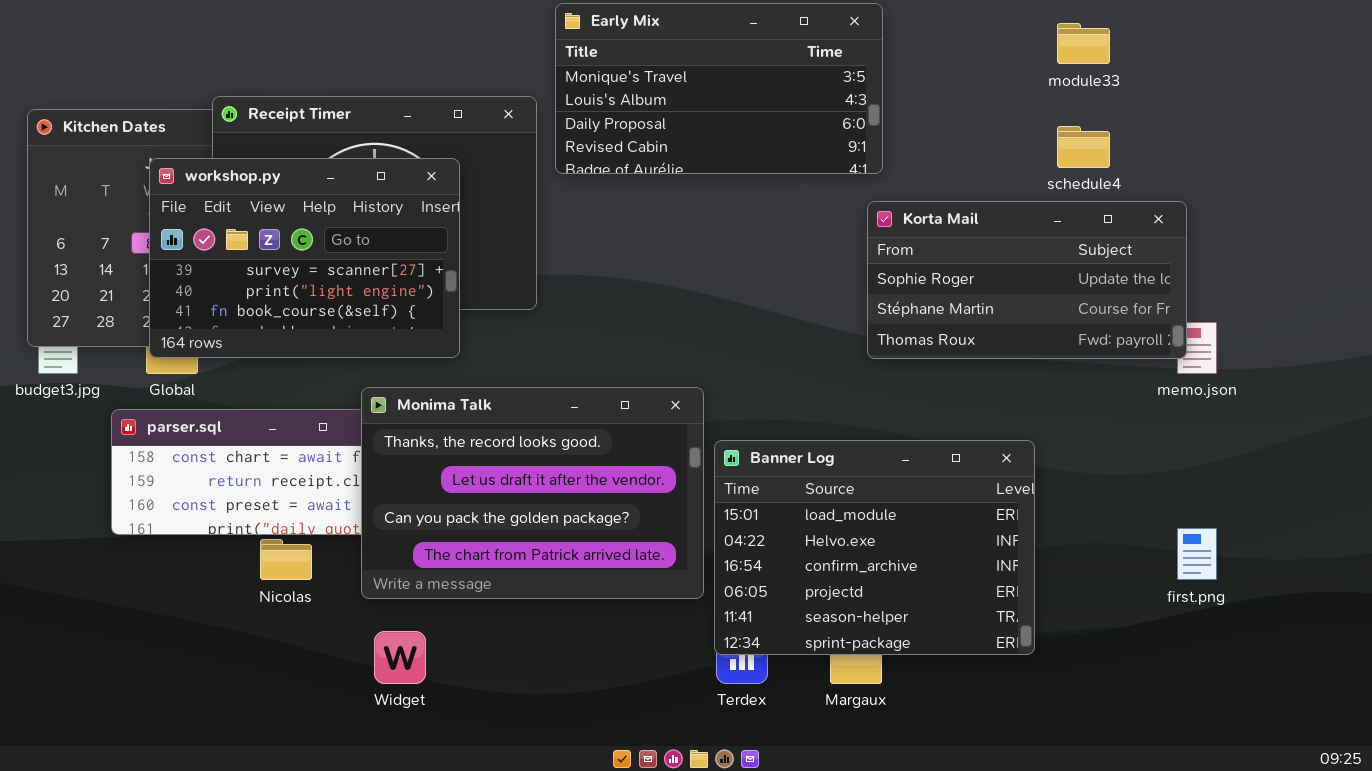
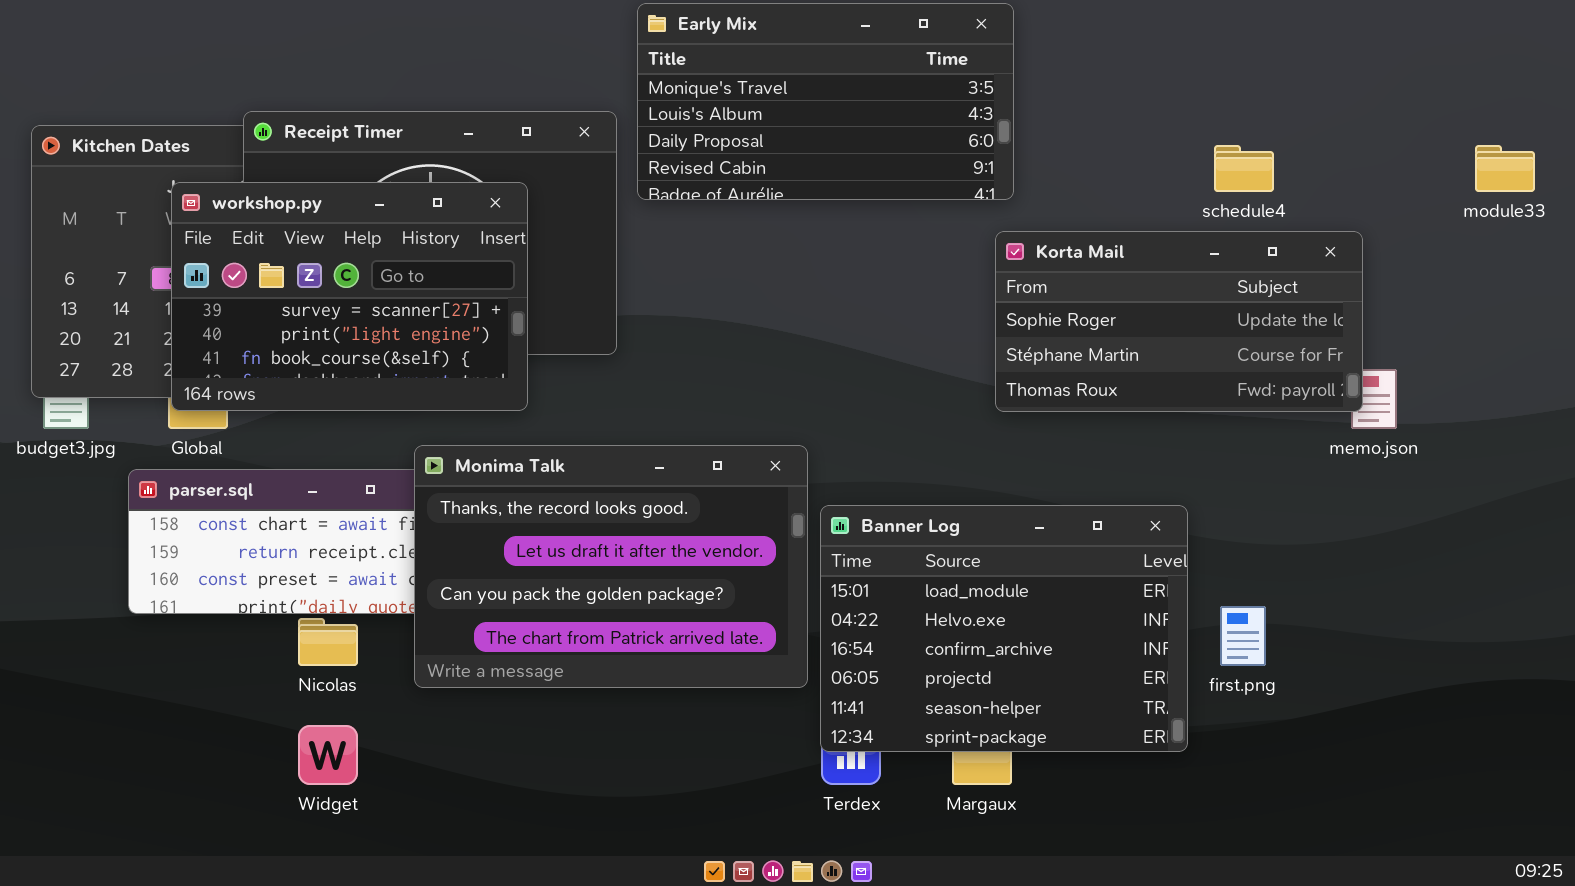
module33: [1057,23,1110,64] -> [1475,145,1535,192], moved
first.png: [1177,528,1217,580] -> [1220,606,1266,666], moved
Widget: [374,631,426,684] -> [298,725,358,785], moved

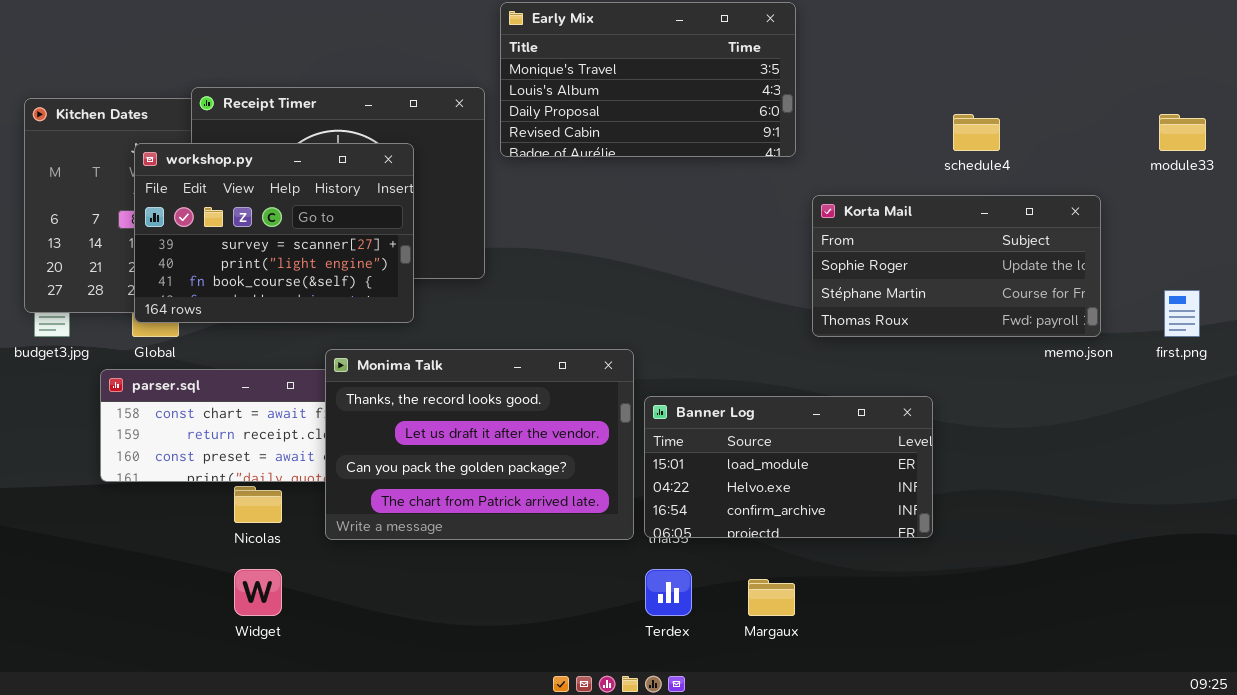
Korta Mail: [995,231,1363,412] -> [812,195,1101,337], moved
Banner Log: [820,505,1188,752] -> [644,396,933,538], resized
first.png: [1220,606,1266,666] -> [1164,290,1200,337], moved

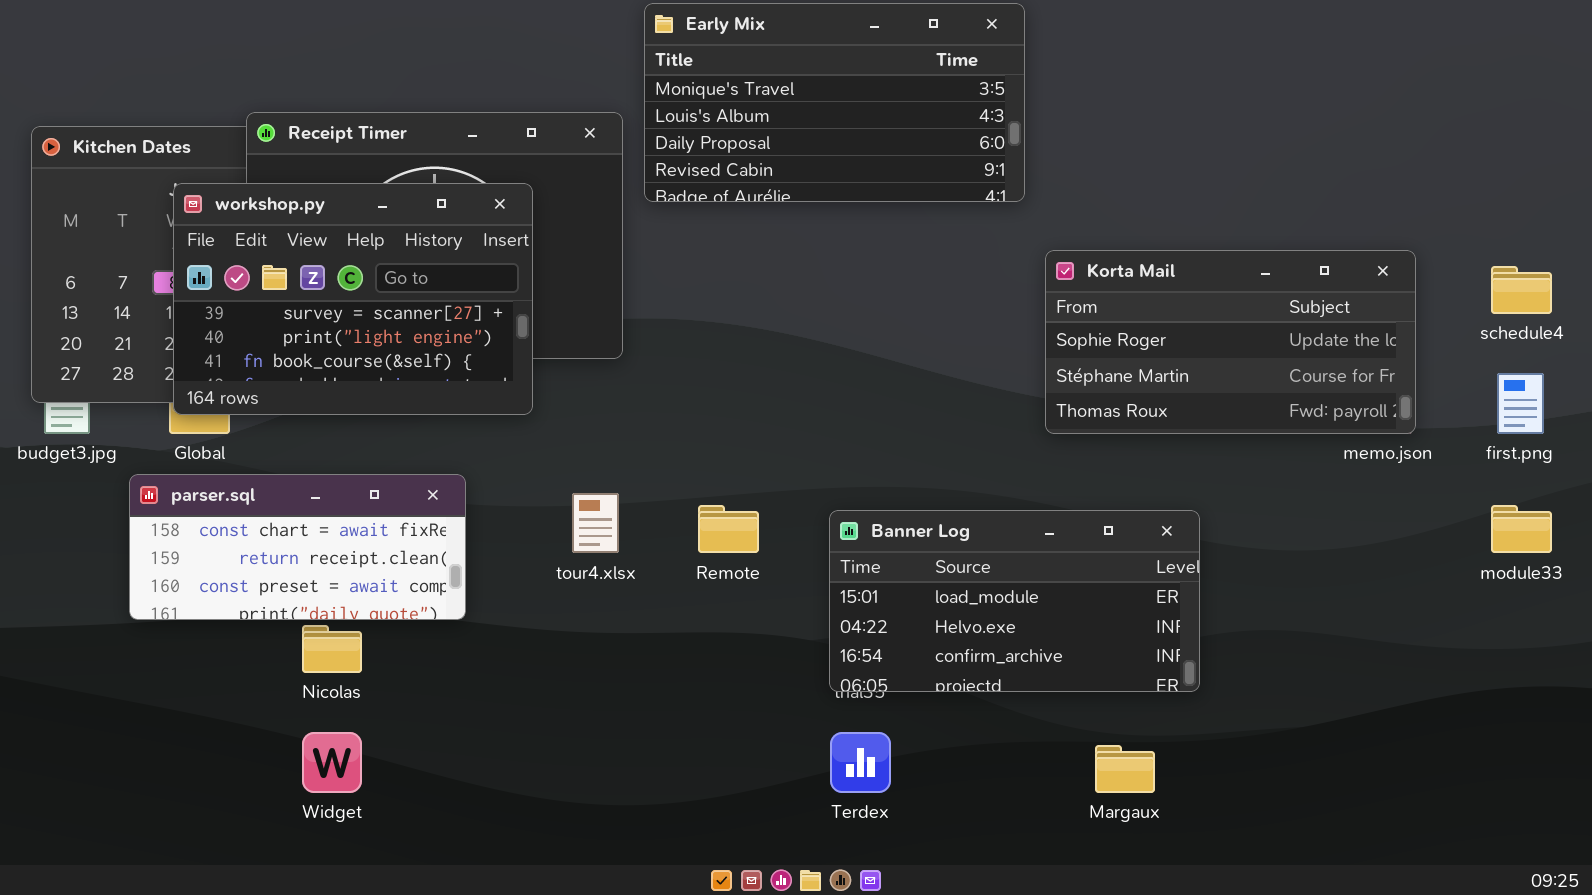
schedule4: [953,114,1000,151] -> [1491,266,1552,314], moved
module33: [1159,114,1206,151] -> [1491,505,1552,553], moved
Monima Talk: [325,349,634,540] -> none, closed
Margaux: [748,579,795,616] -> [1095,745,1155,793], moved

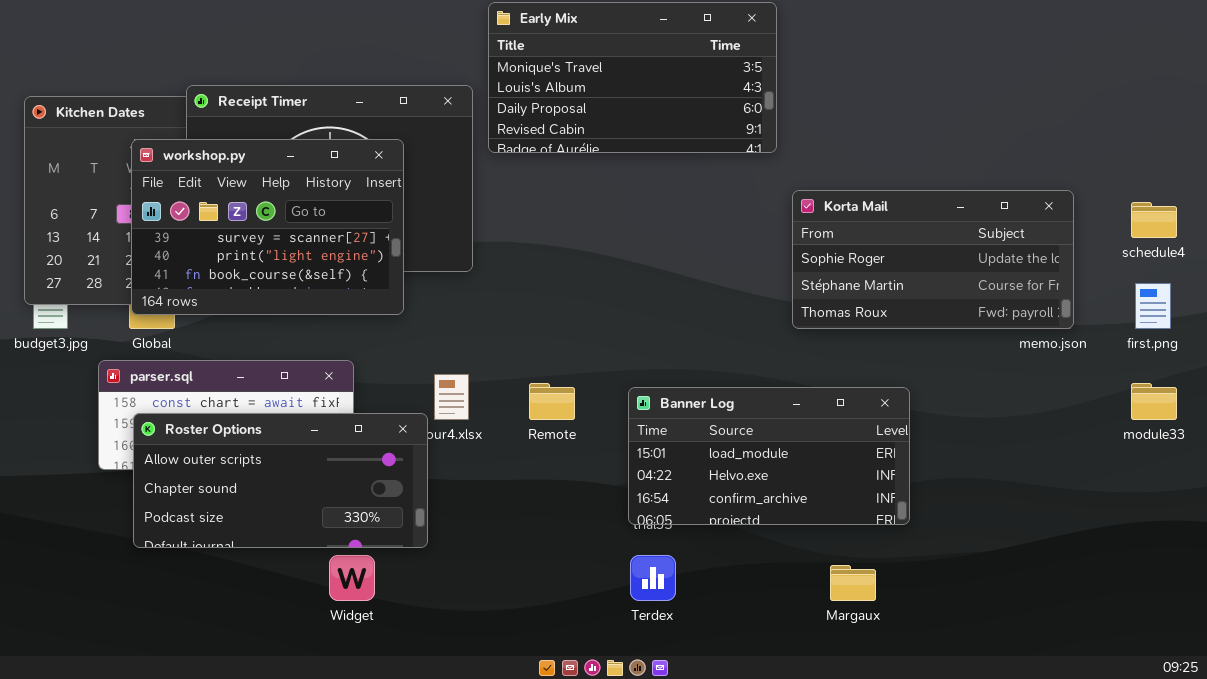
Roster Options: none -> [133,413,428,548], opened
Widget: [302,732,362,793] -> [329,555,375,601], moved

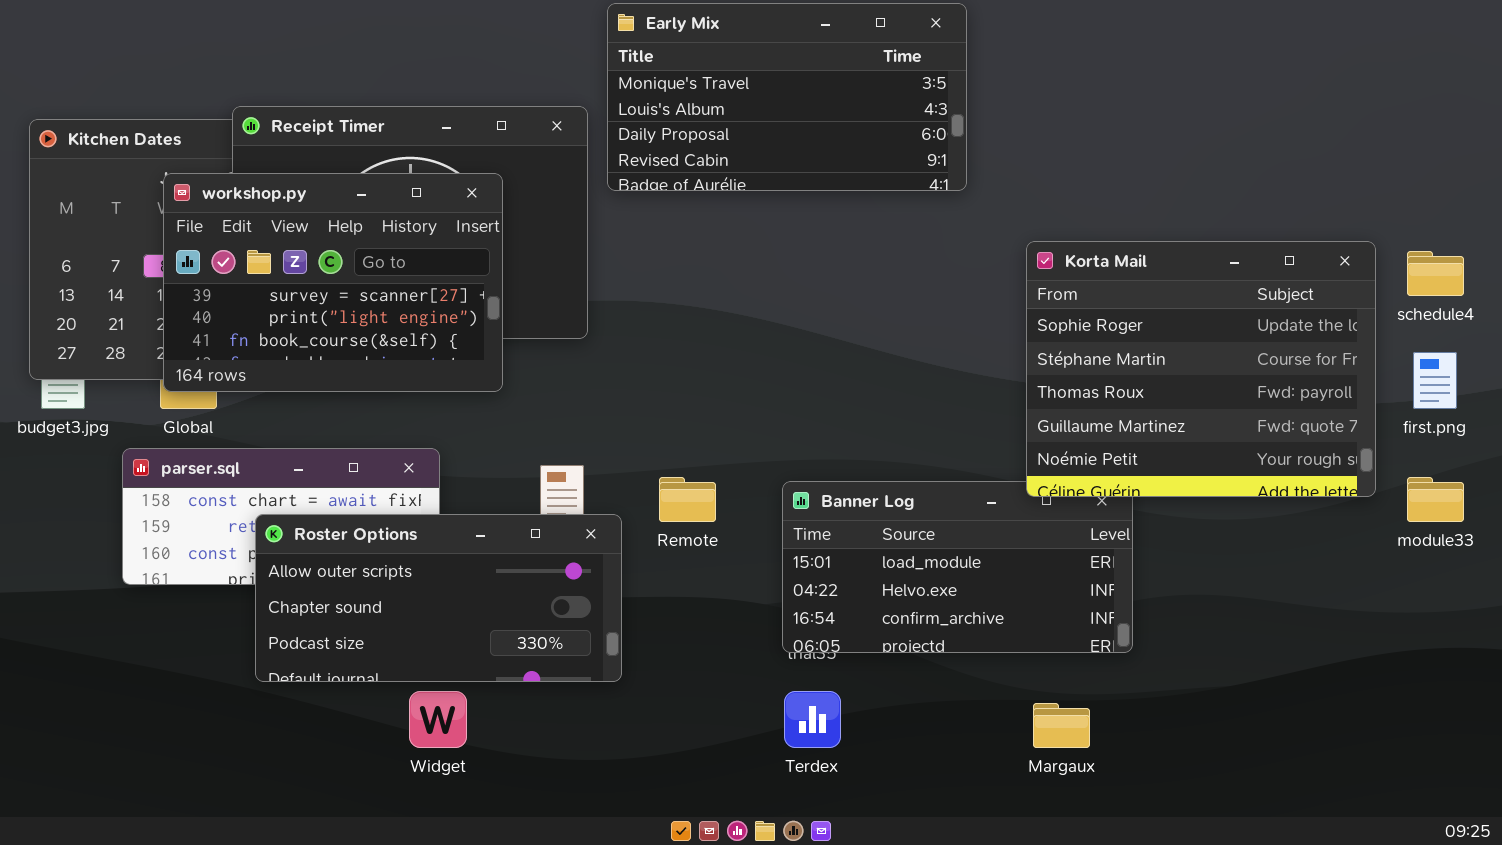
Korta Mail: [792,190,1074,329] -> [1026,241,1376,497], moved, resized
Roster Options: [133,413,428,548] -> [255,514,622,682], moved

